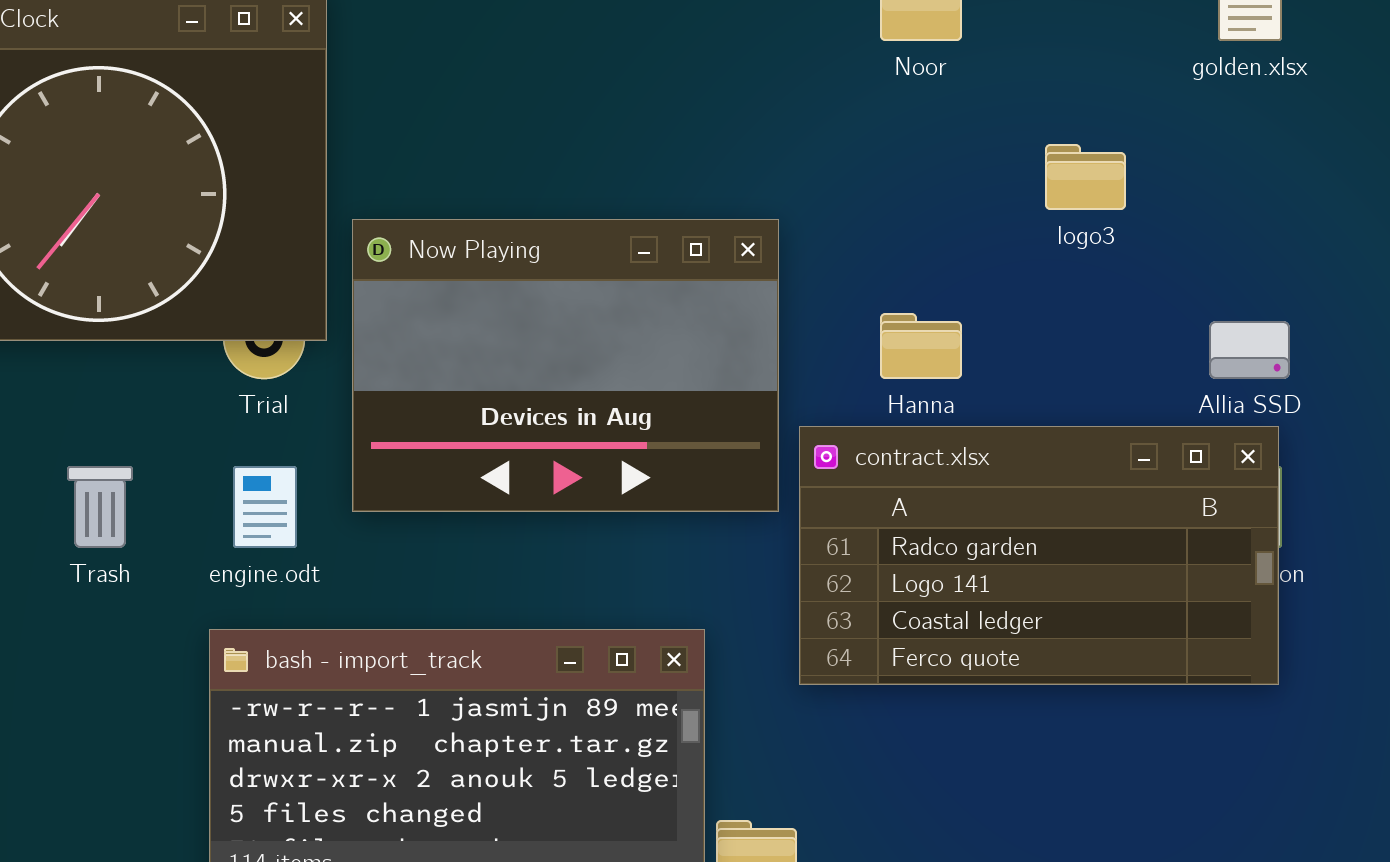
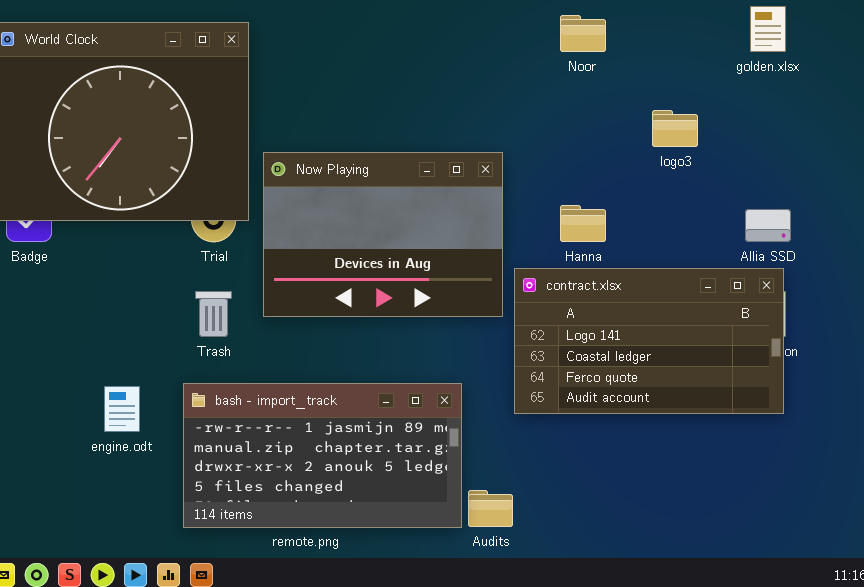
contract.xlsx: [799,426,1279,685] -> [514,268,784,414], scrolled down 1 row
Trash: [67,466,133,548] -> [195,291,232,337], moved
engine.odt: [233,466,297,548] -> [104,386,140,432], moved

